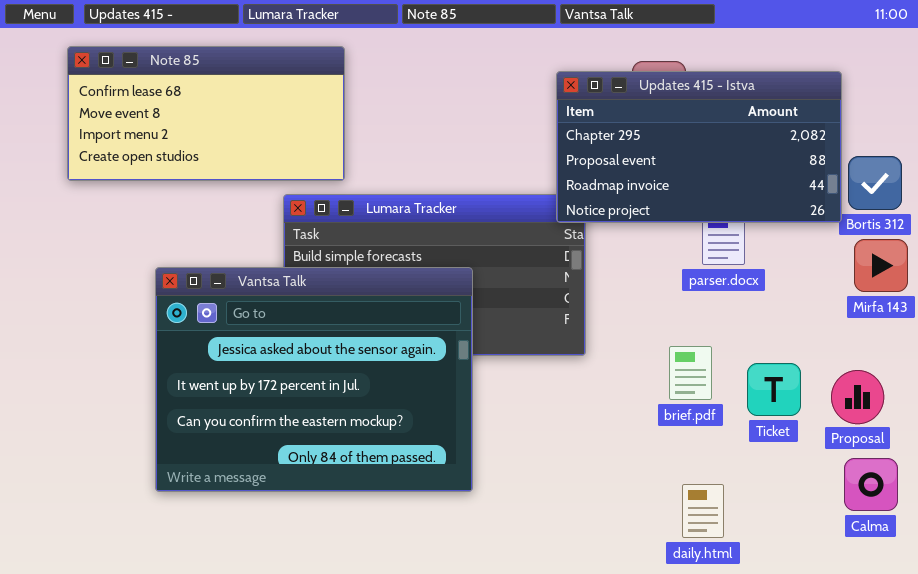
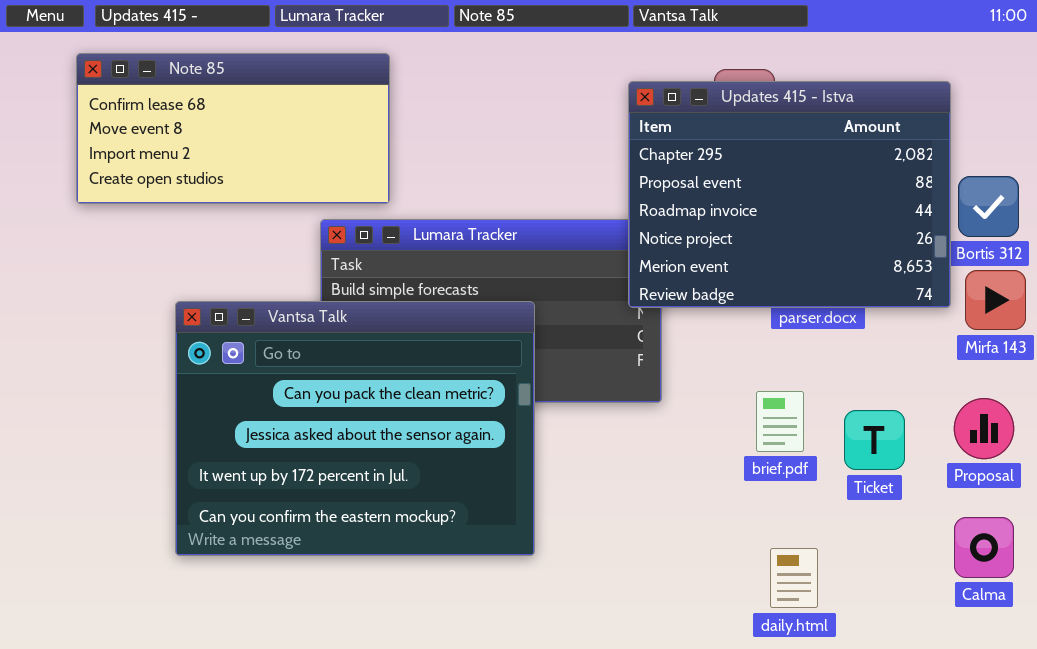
Updates 415 - Istva: [556,71,842,223] -> [628,81,951,308], resized
Vantsa Talk: [155,267,473,492] -> [175,301,535,556], scrolled up 1 row
Proposal: [831,370,884,424] -> [954,398,1014,459], moved

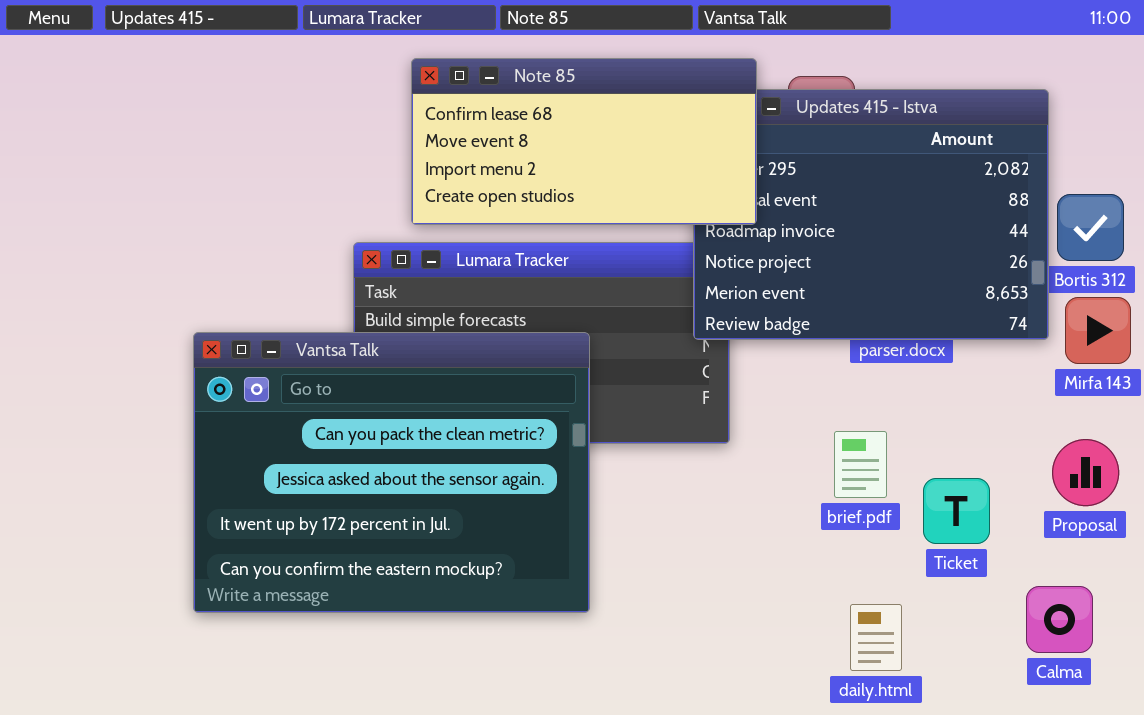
Note 85: [76,53,390,204] -> [411,58,757,225], moved
Ticket: [844,410,905,470] -> [923,478,990,544], moved
Calma: [954,517,1014,578] -> [1026,586,1093,653], moved

